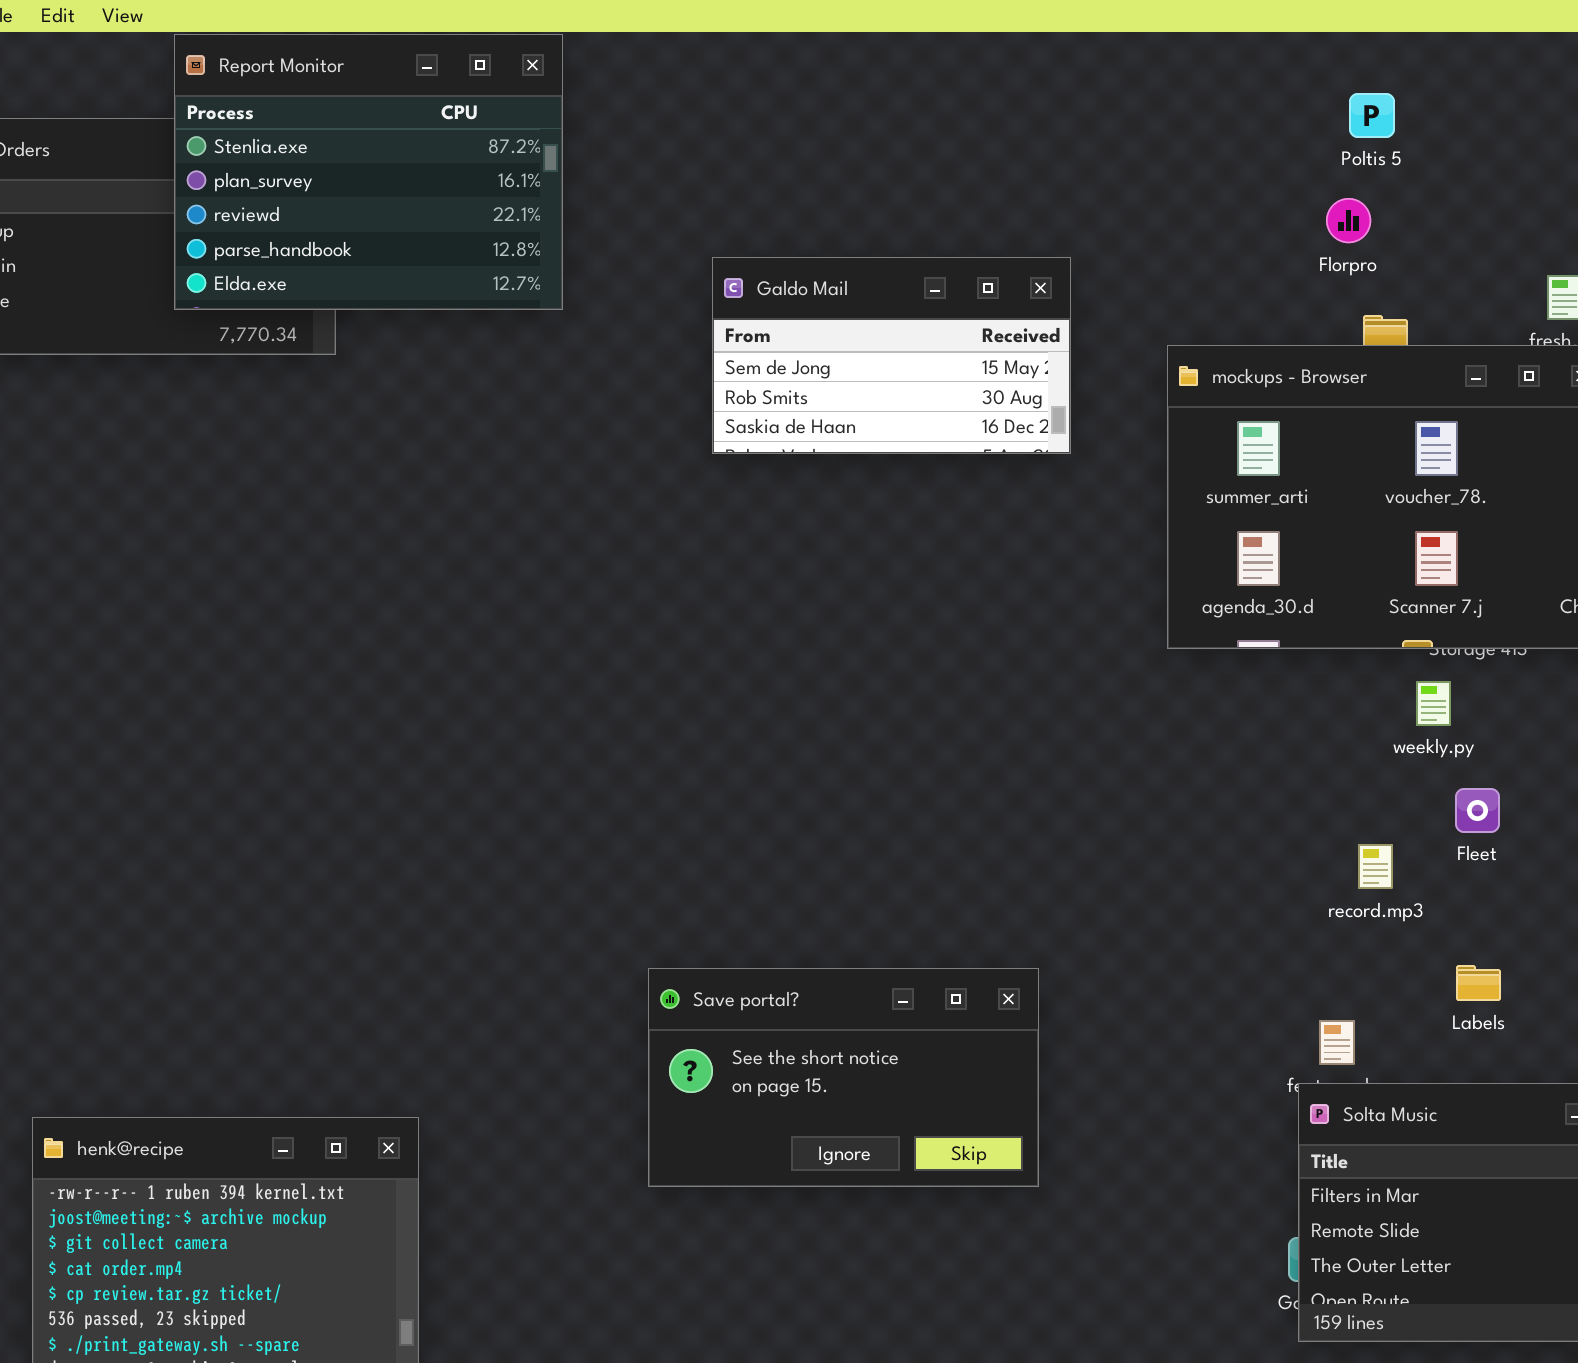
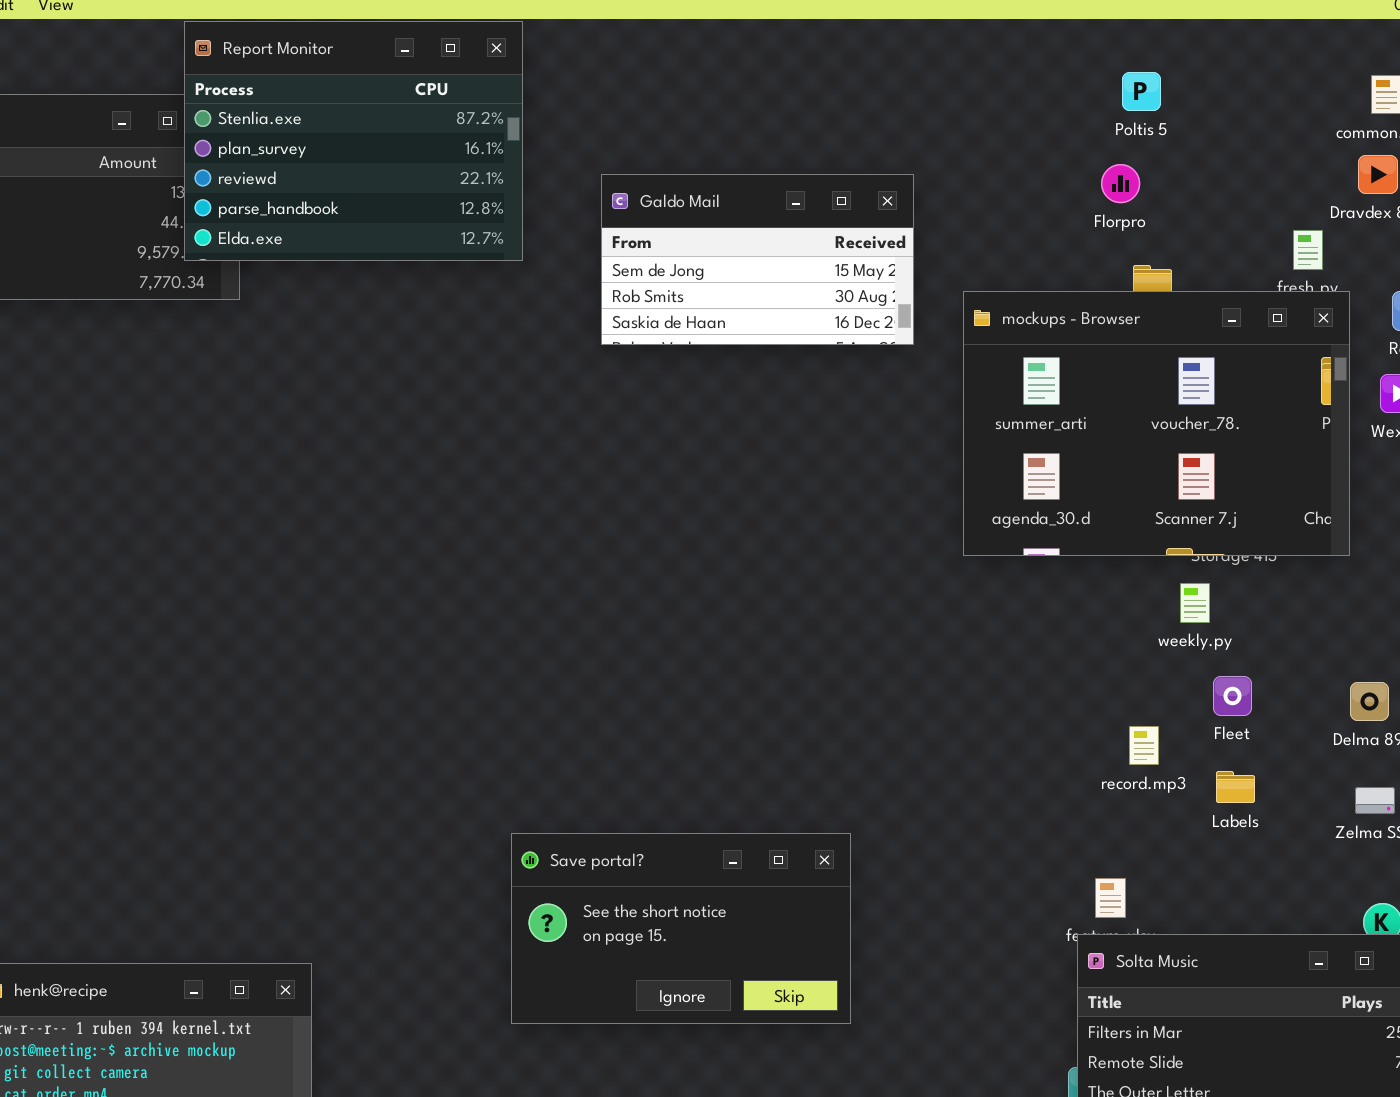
Report Monitor: [174,34,563,310] -> [184,21,523,261], moved
Galdo Mail: [712,257,1071,454] -> [601,174,914,345], moved
Labels: [1456,965,1501,1001] -> [1216,771,1255,803], moved

